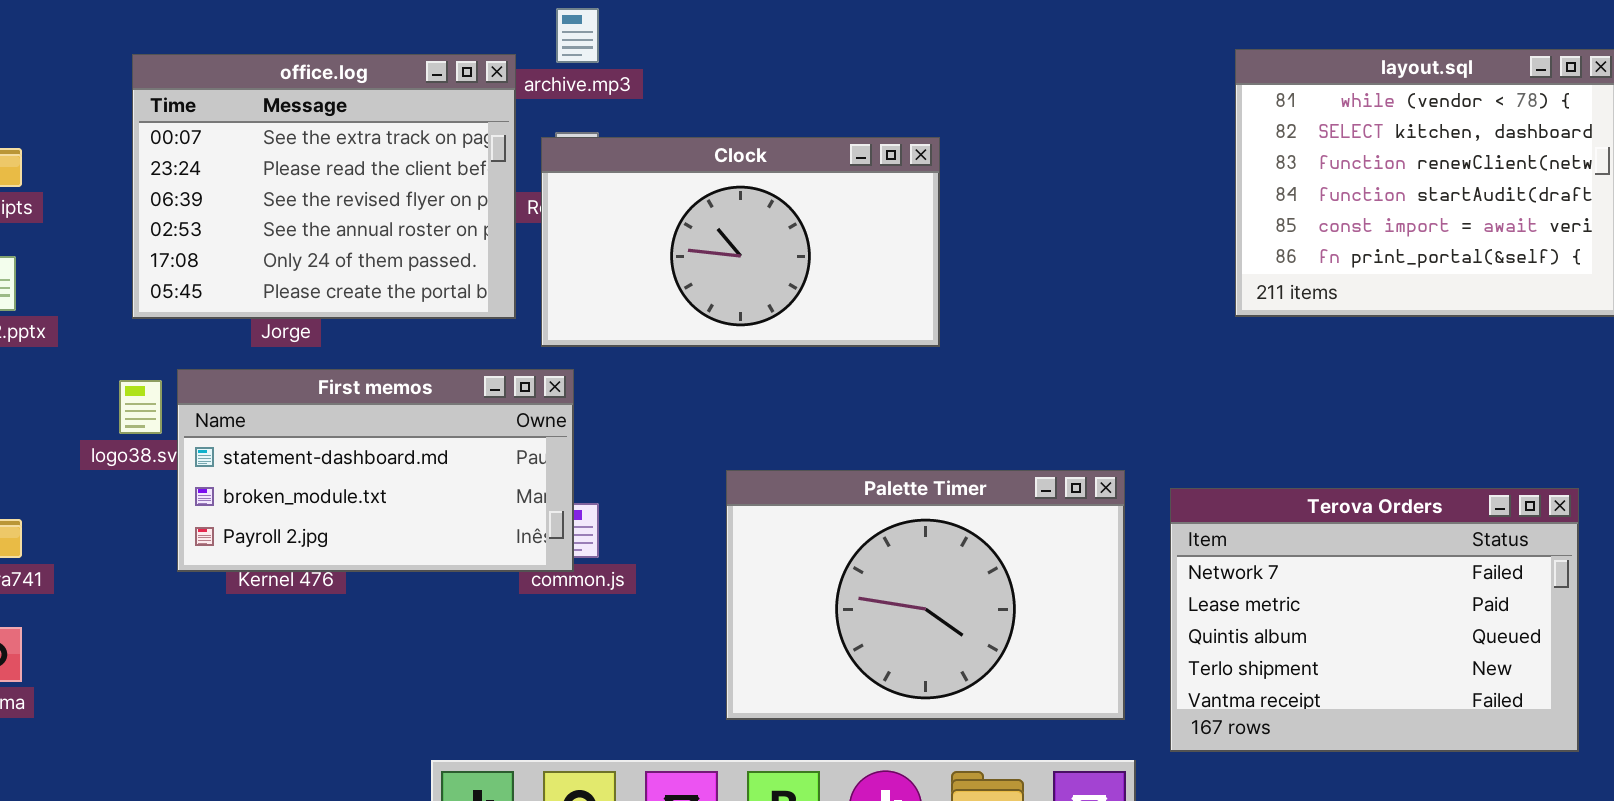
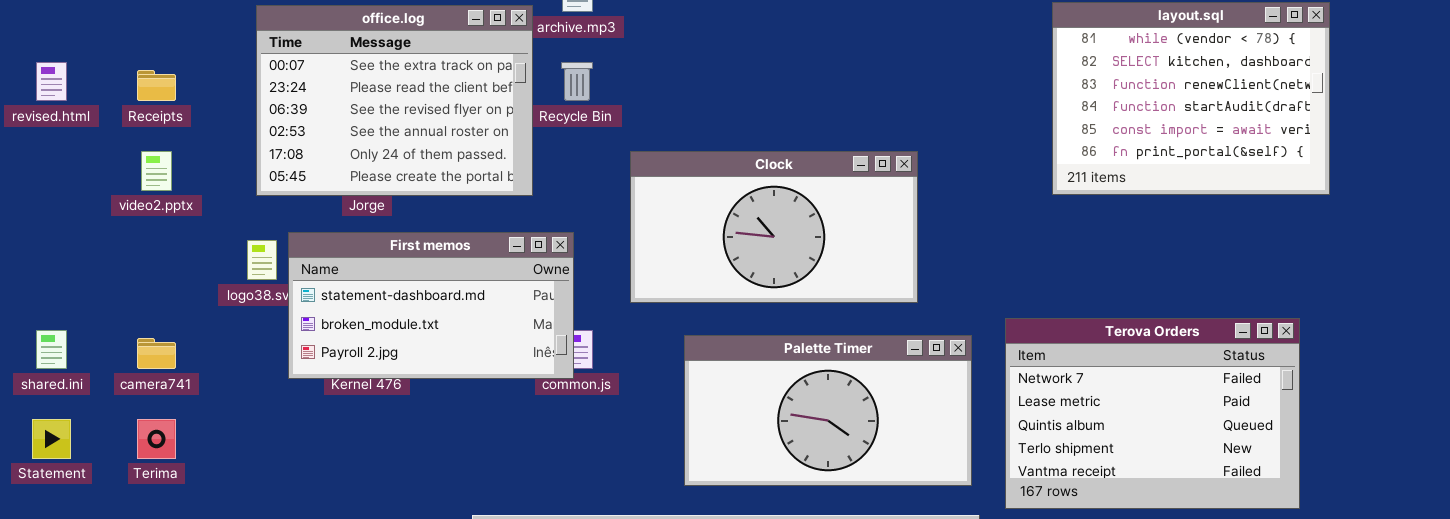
Clock: [541,137,940,347] -> [630,151,918,303], moved
Palette Timer: [726,470,1125,720] -> [684,335,972,486], resized

